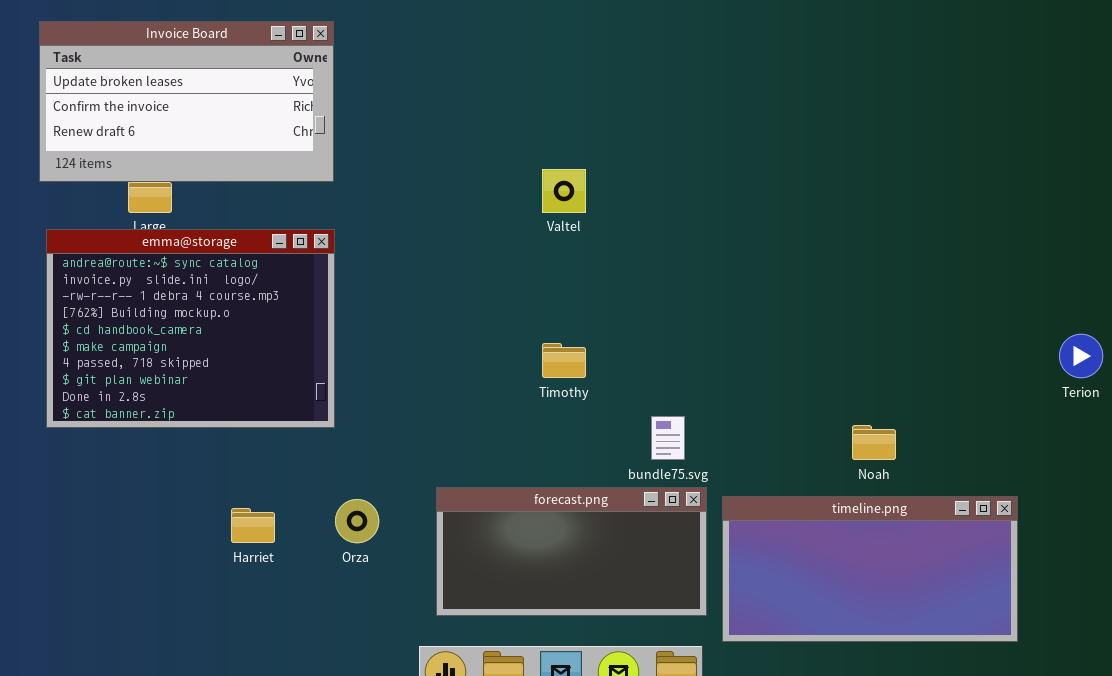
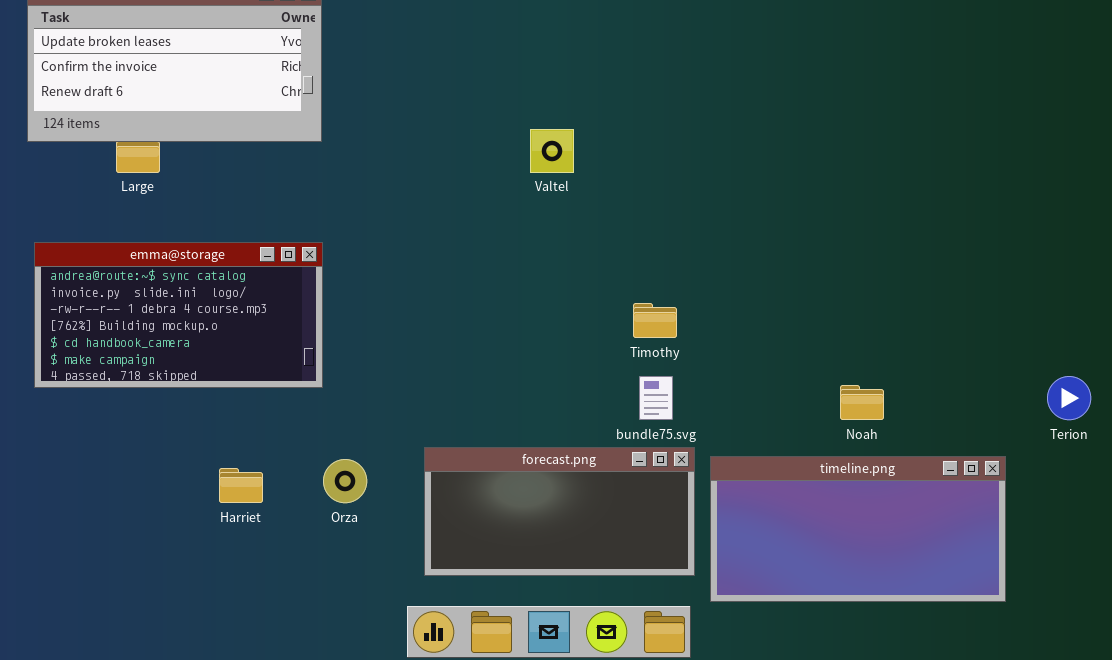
emma@storage: [46,229,335,428] -> [34,242,323,388], resized
Terion: [1059,334,1103,378] -> [1047,376,1091,420], moved
Timothy: [542,343,586,378] -> [633,303,677,338], moved

